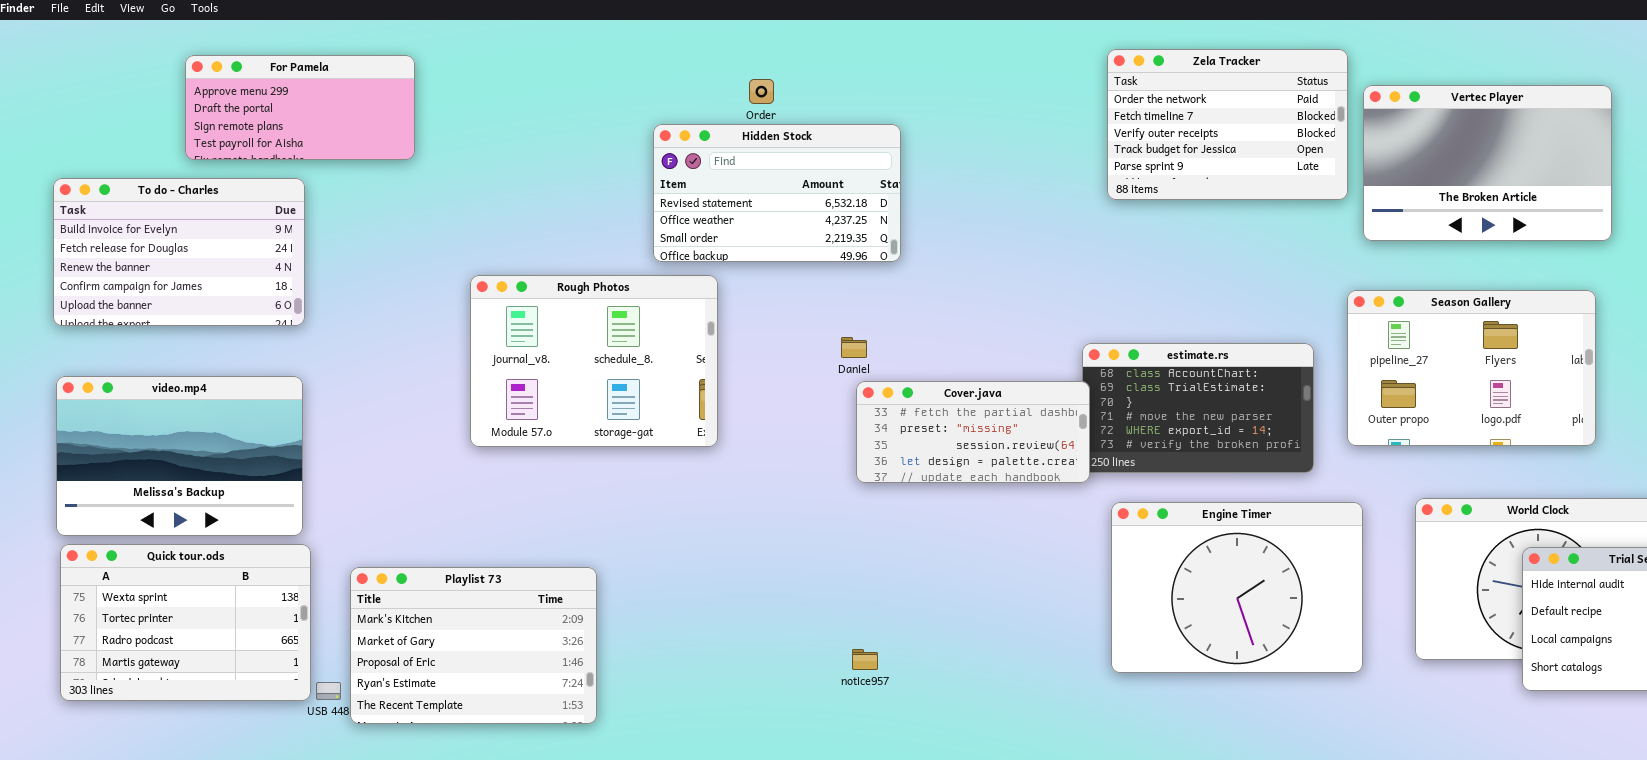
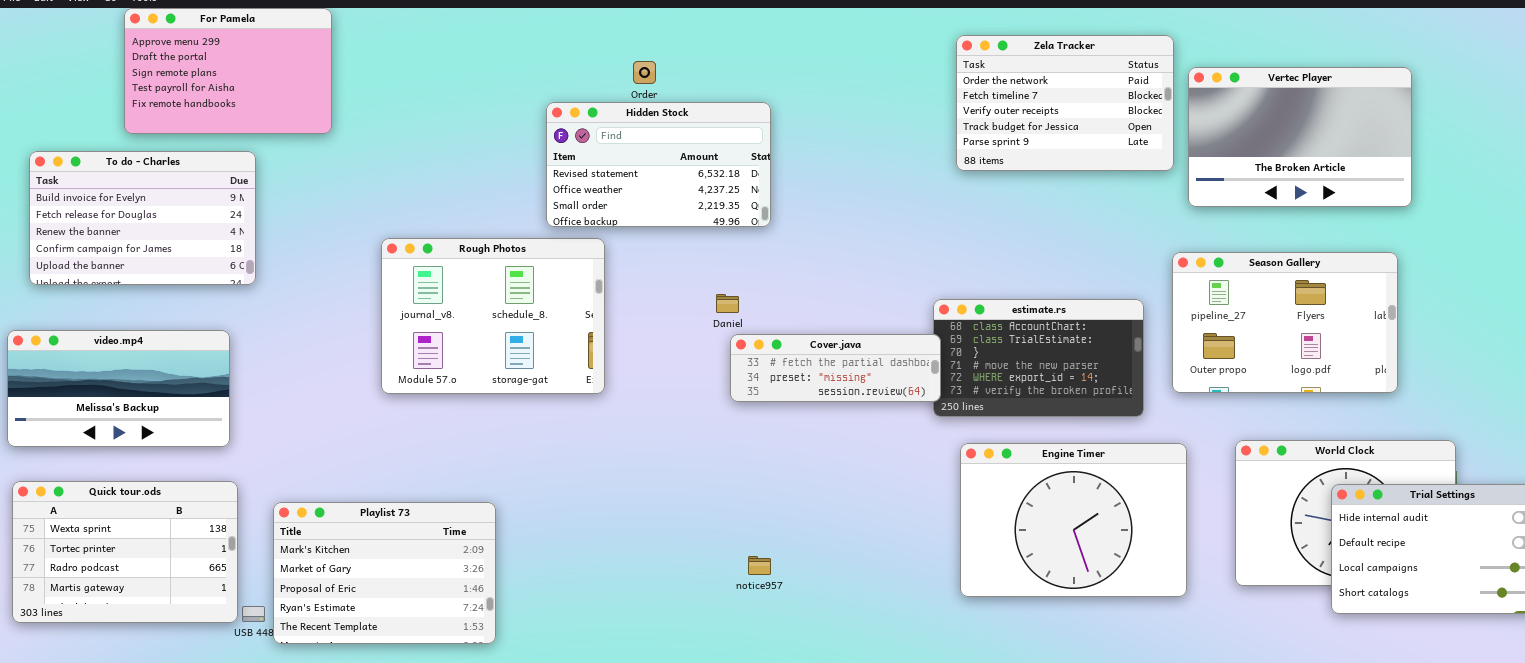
For Pamela: [185,55,415,160] -> [124,8,332,134], resized
To do - Charles: [53,178,305,326] -> [29,151,256,285], moved
video.mp4: [56,376,303,536] -> [7,330,230,447], resized
Cover.java: [856,381,1090,483] -> [730,334,941,402], resized
notice957: [852,649,878,670] -> [748,556,771,575], moved

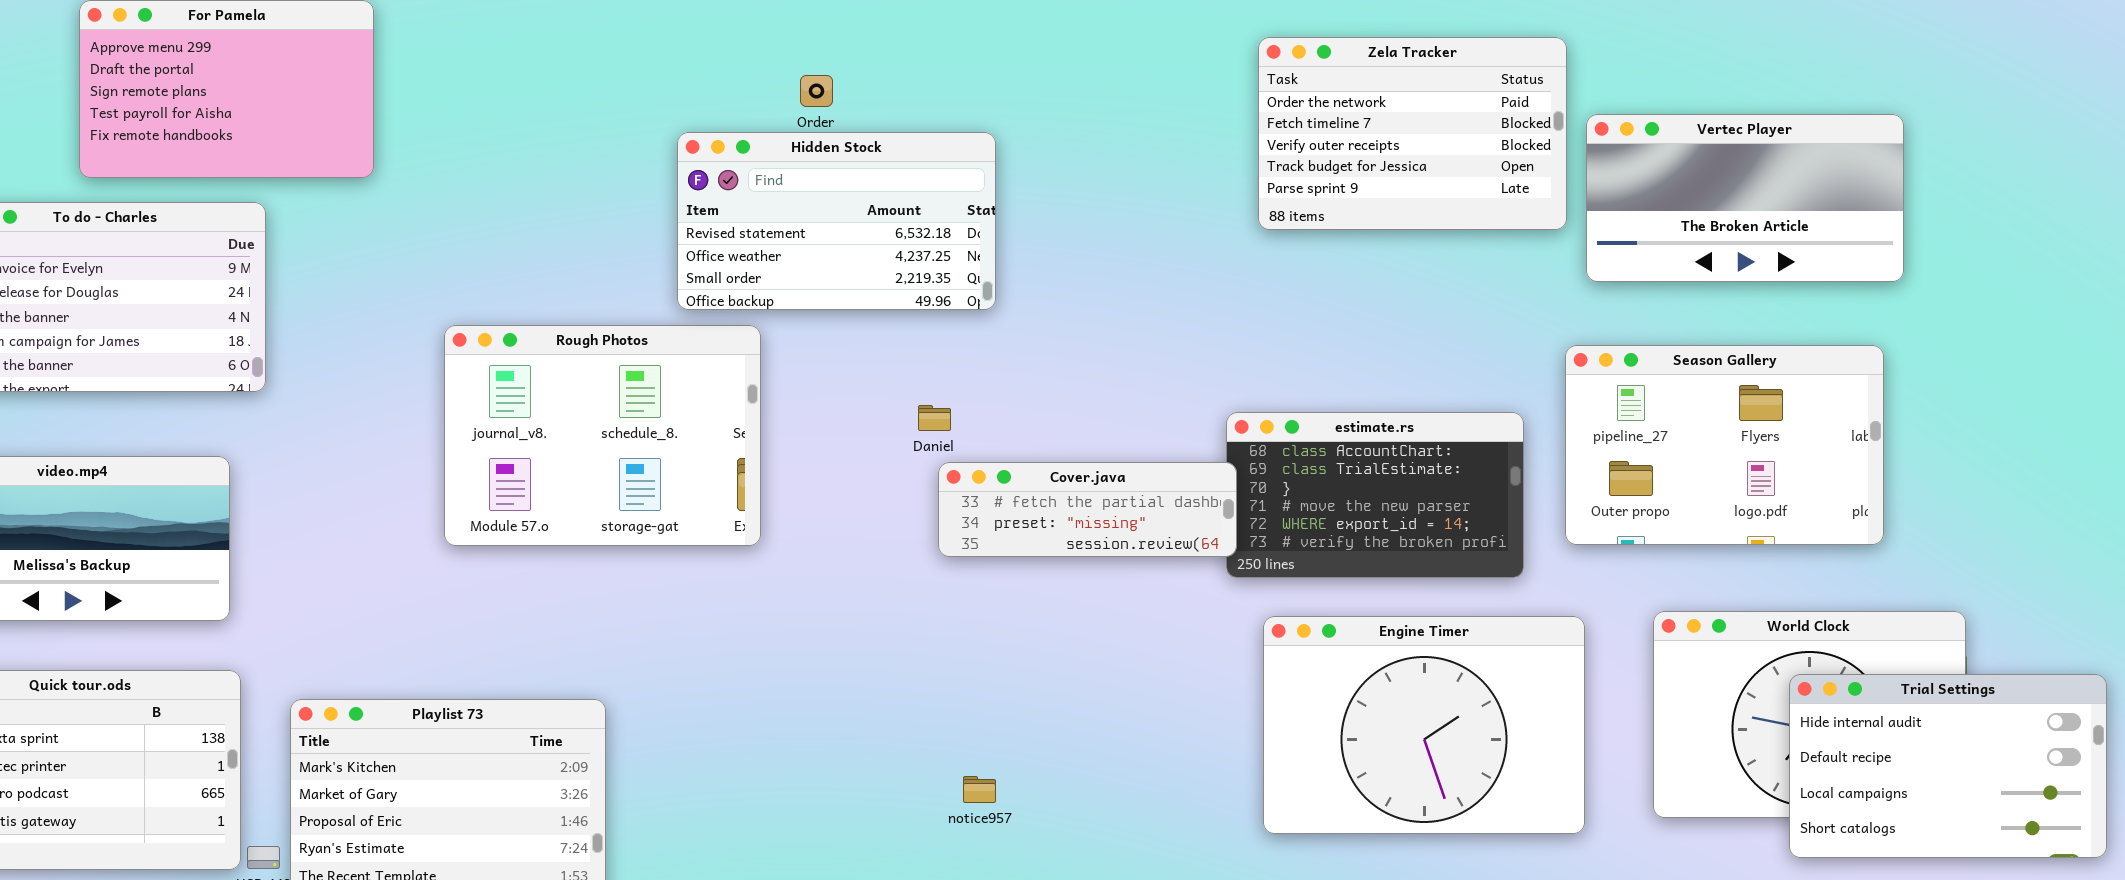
Vertec Player: [1188,67,1412,207] -> [1586,114,1904,282], resized

